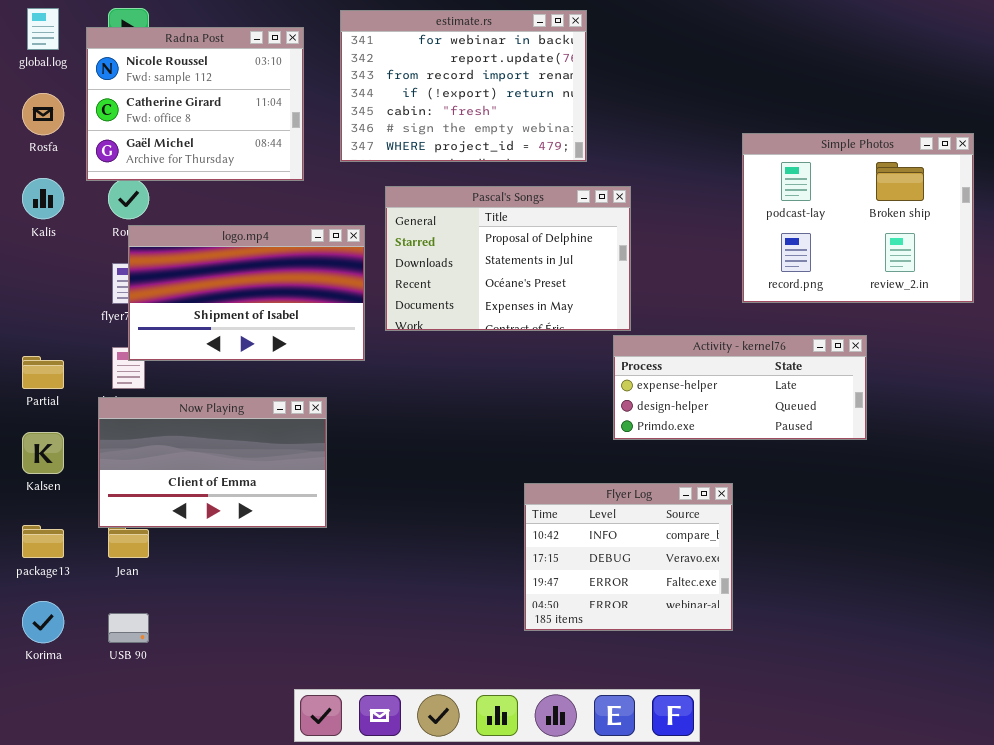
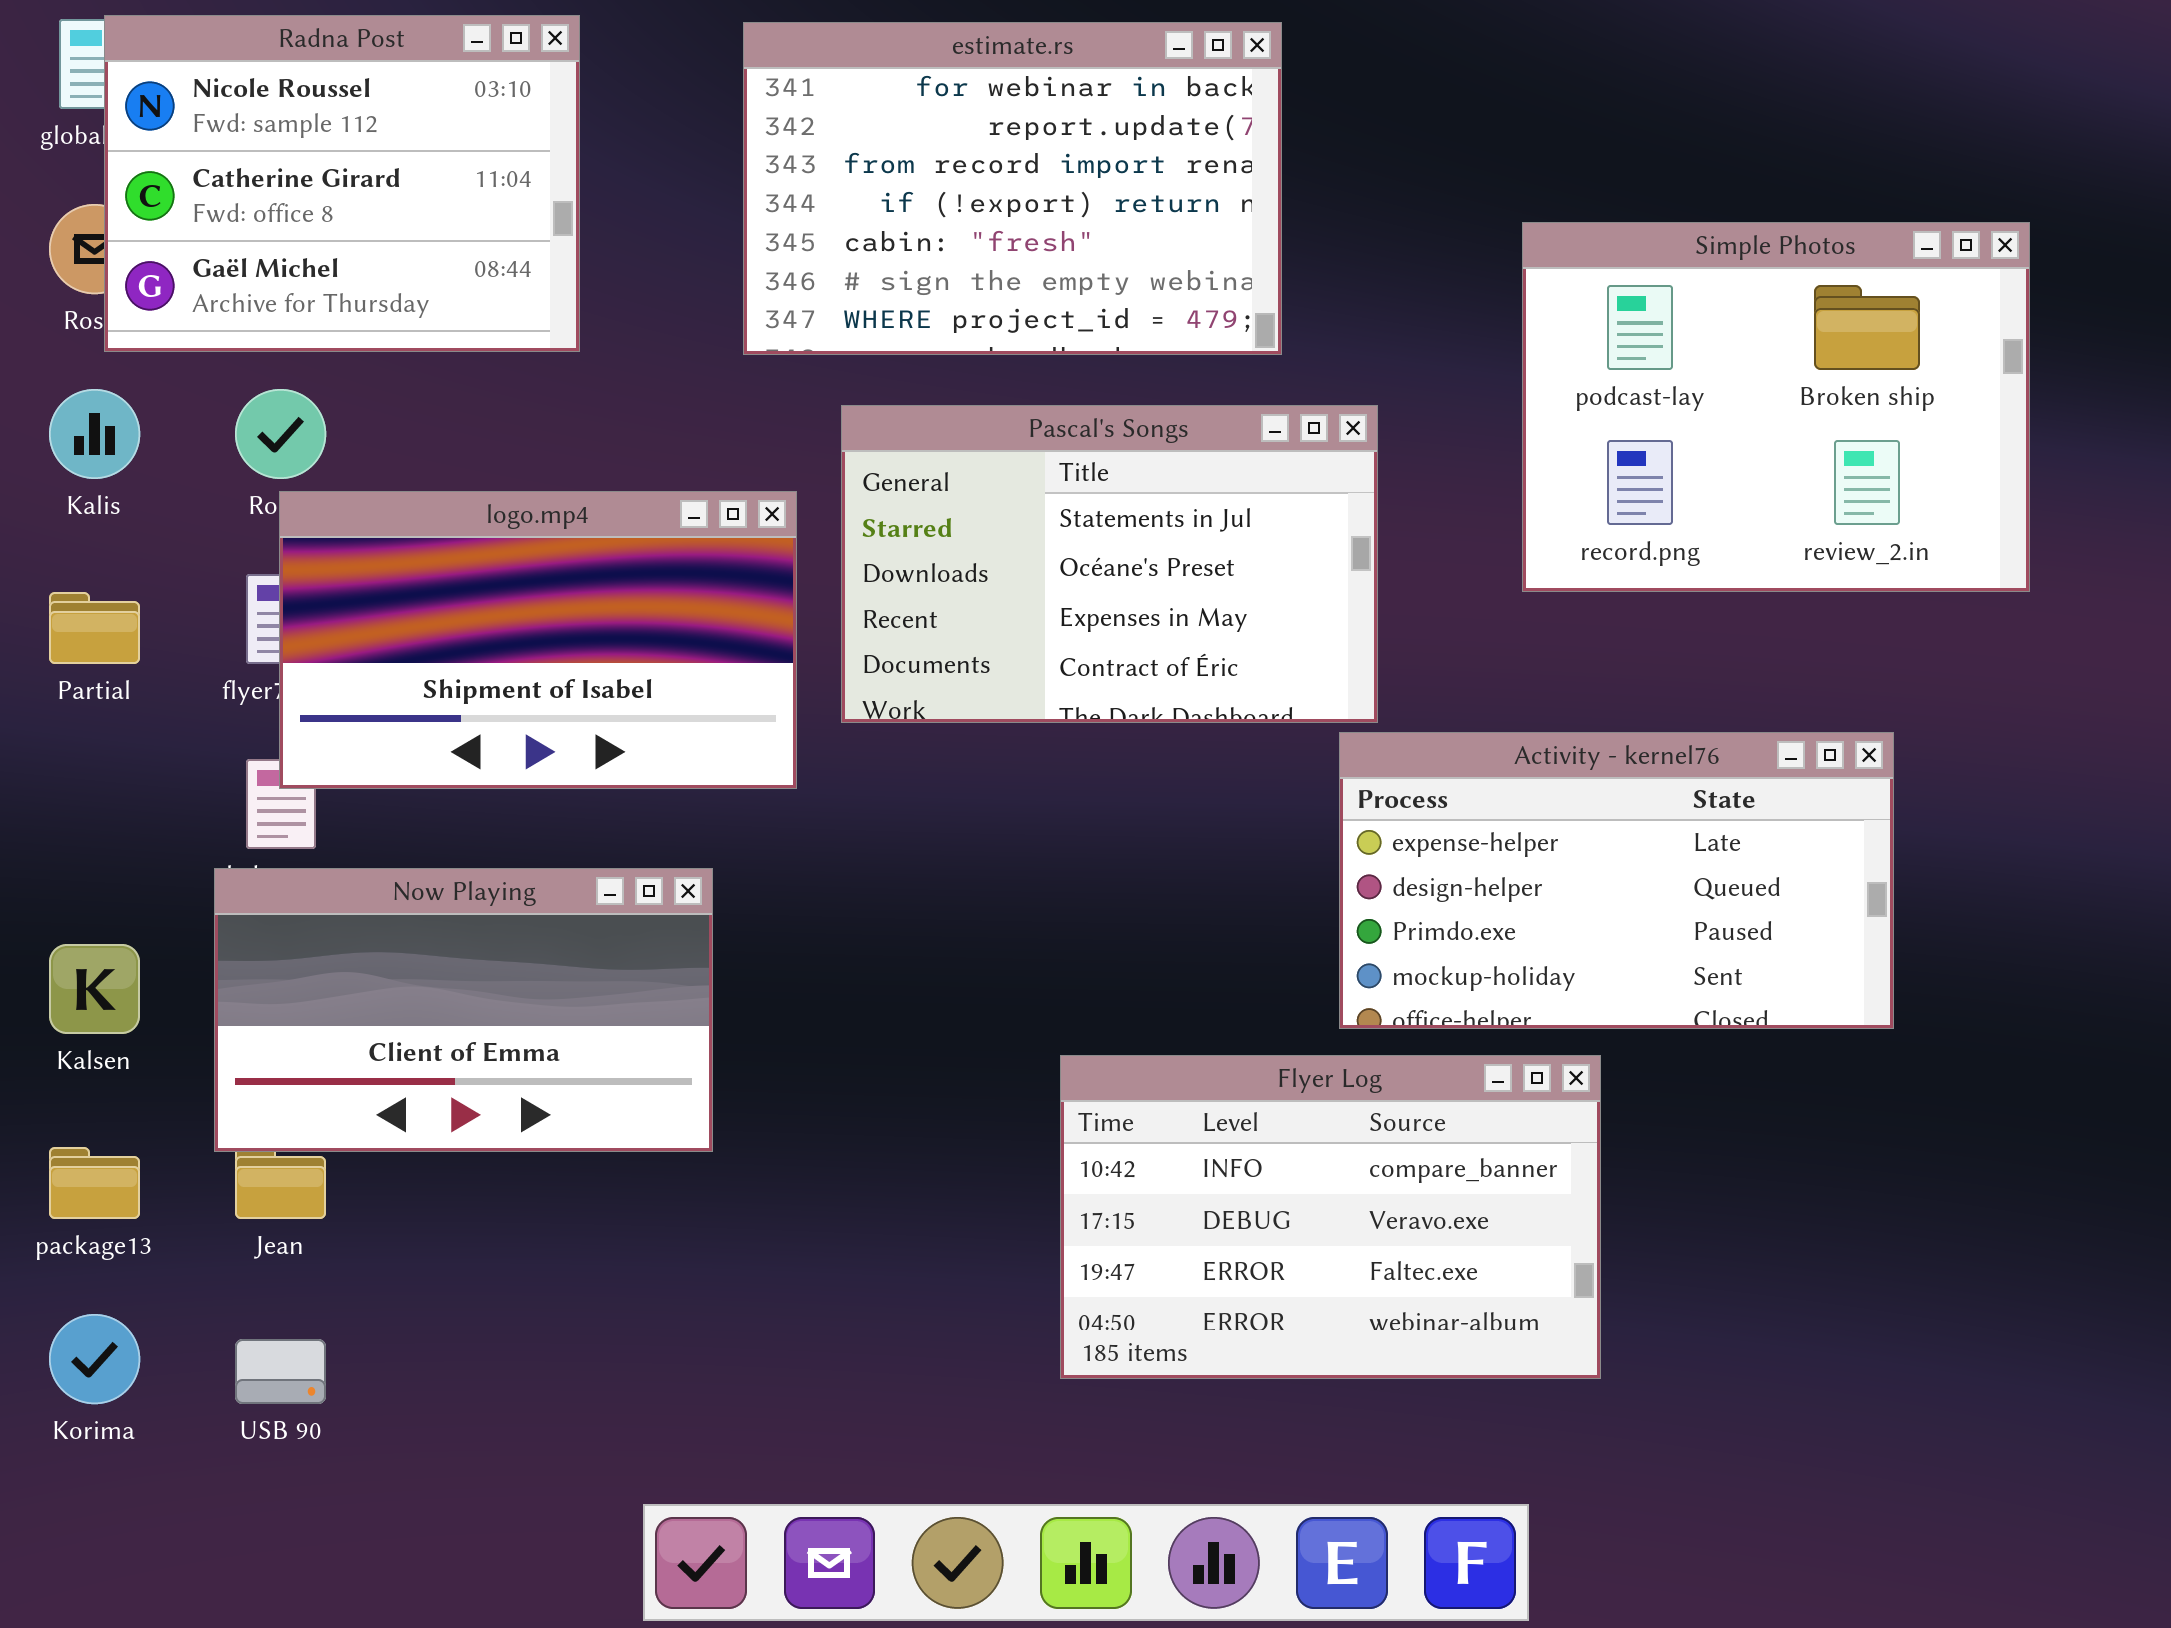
Radna Post: [86,27,304,181] -> [104,15,580,352], moved
Simple Photos: [742,133,974,303] -> [1522,222,2030,592], moved
Pascal's Songs: [385,186,631,331] -> [841,405,1378,723], scrolled down 1 row
Activity - kernel76: [613,335,867,440] -> [1339,732,1894,1029], resized
Partial: [22,356,64,389] -> [49,592,140,664], moved
Flyer Log: [524,483,733,631] -> [1060,1055,1601,1379], resized

